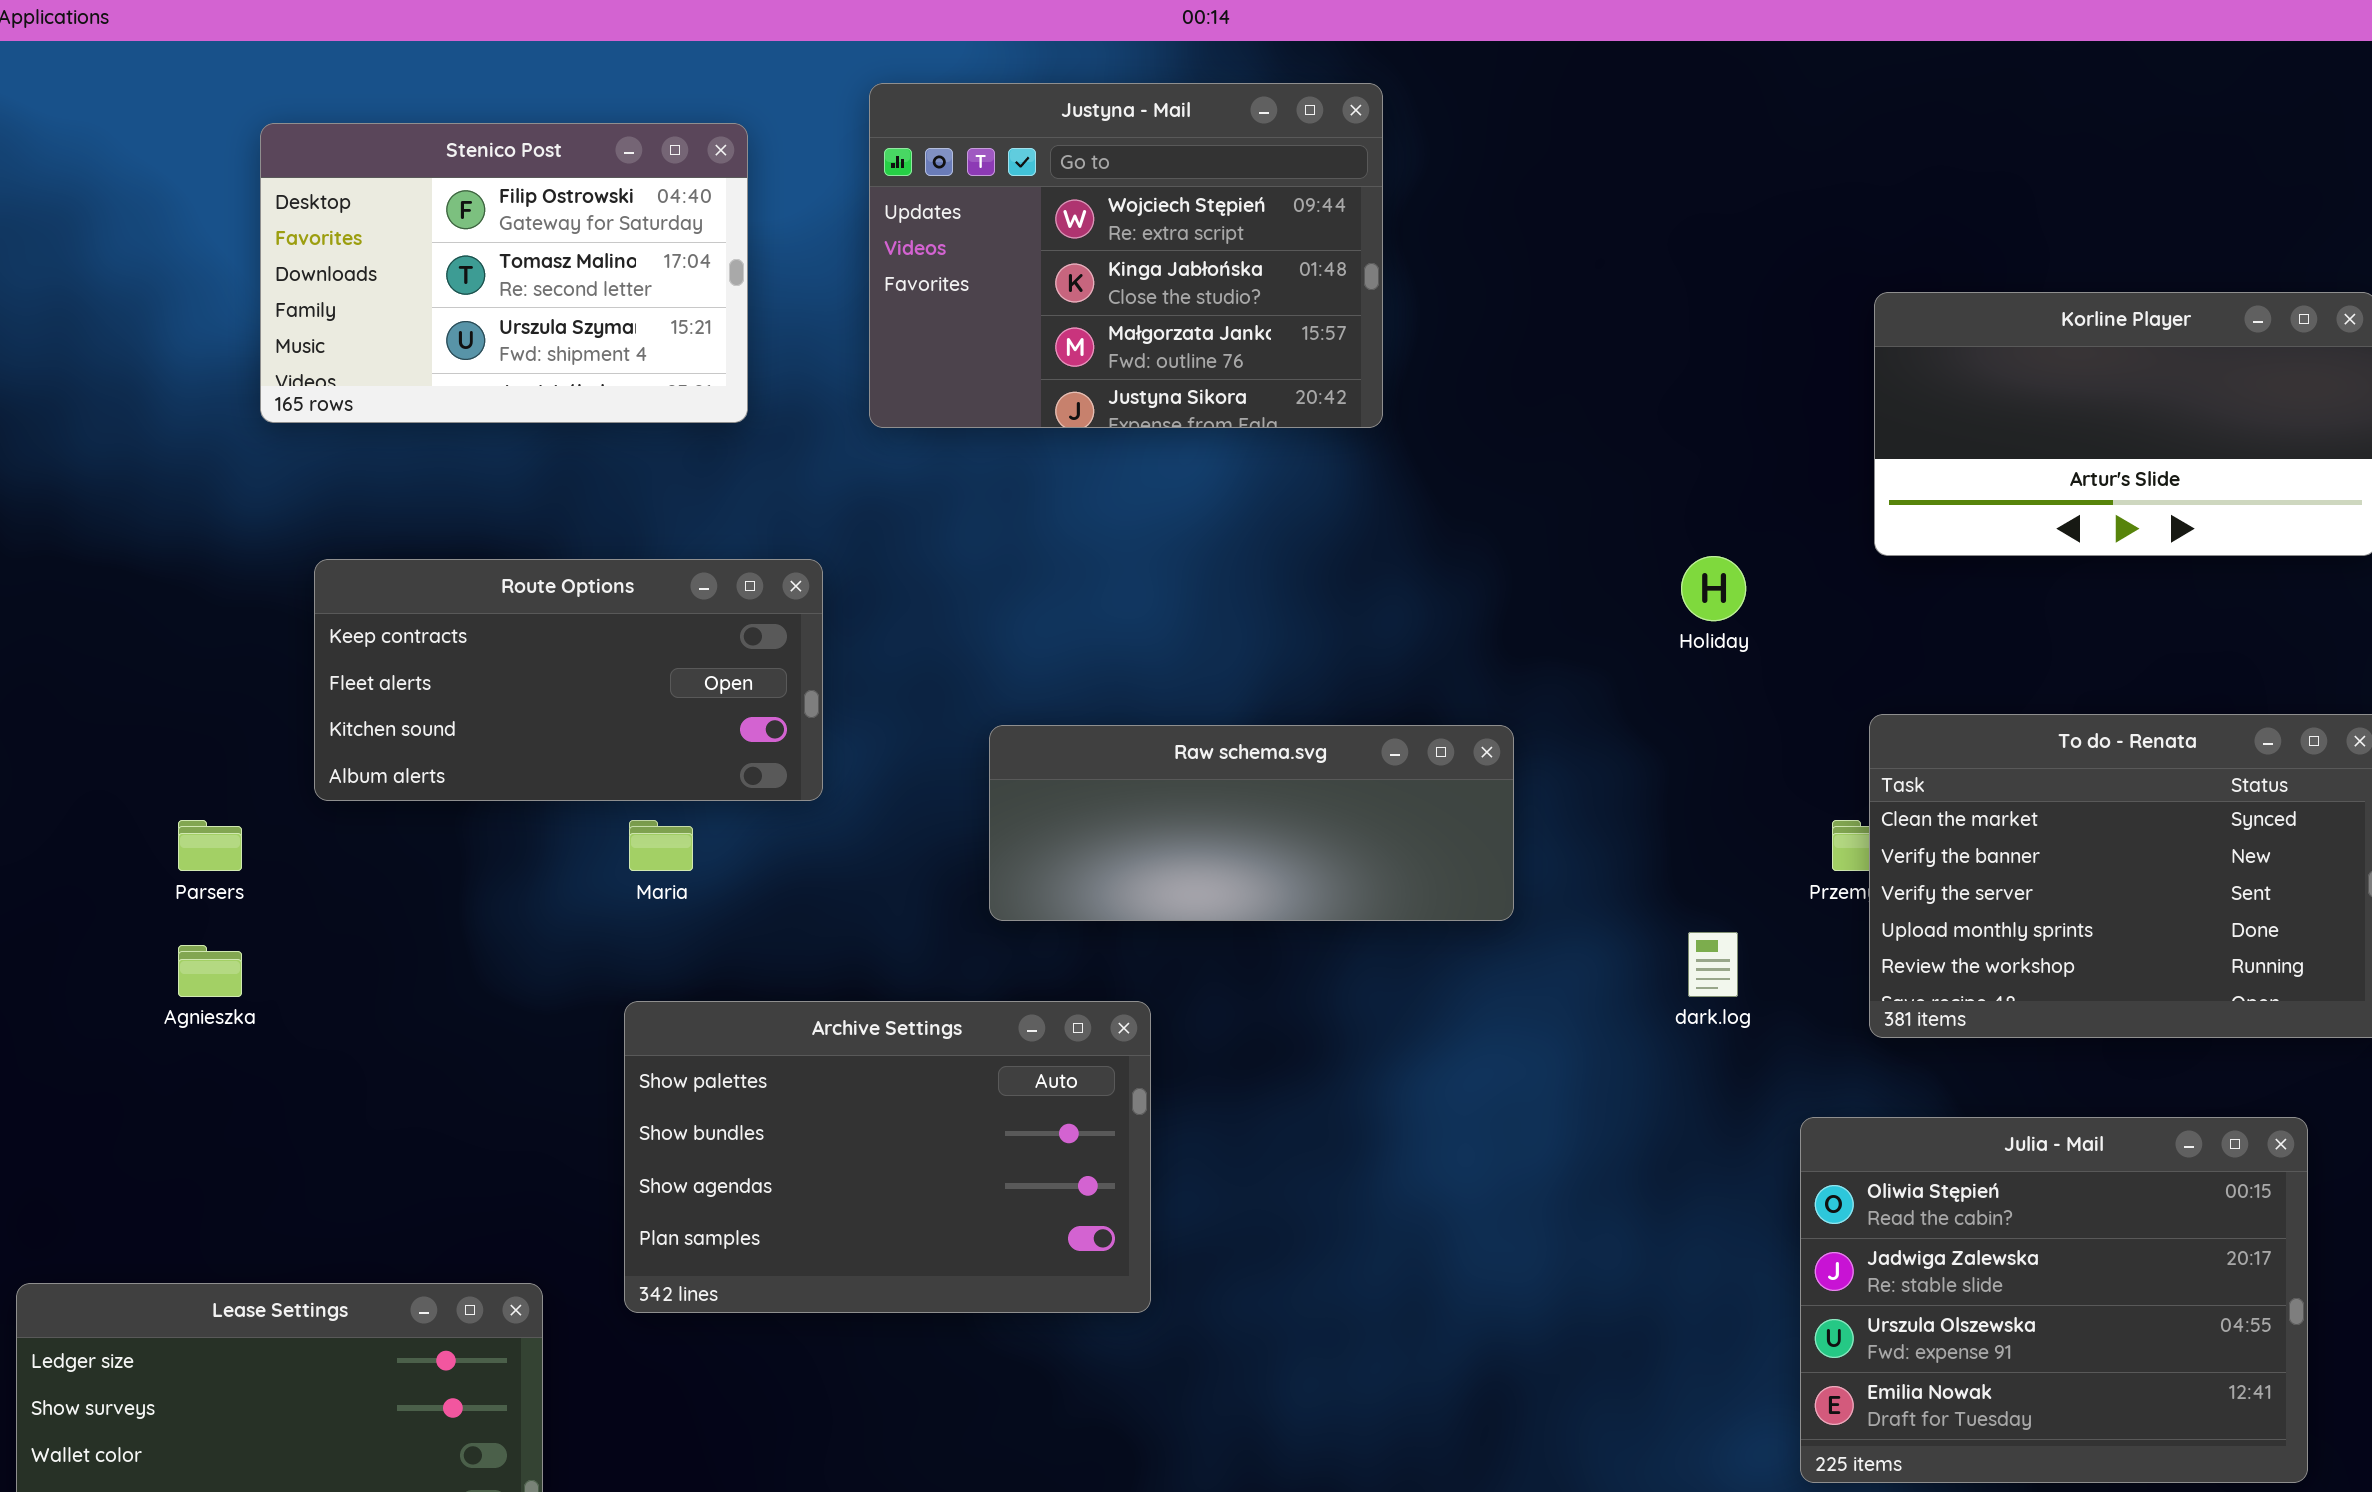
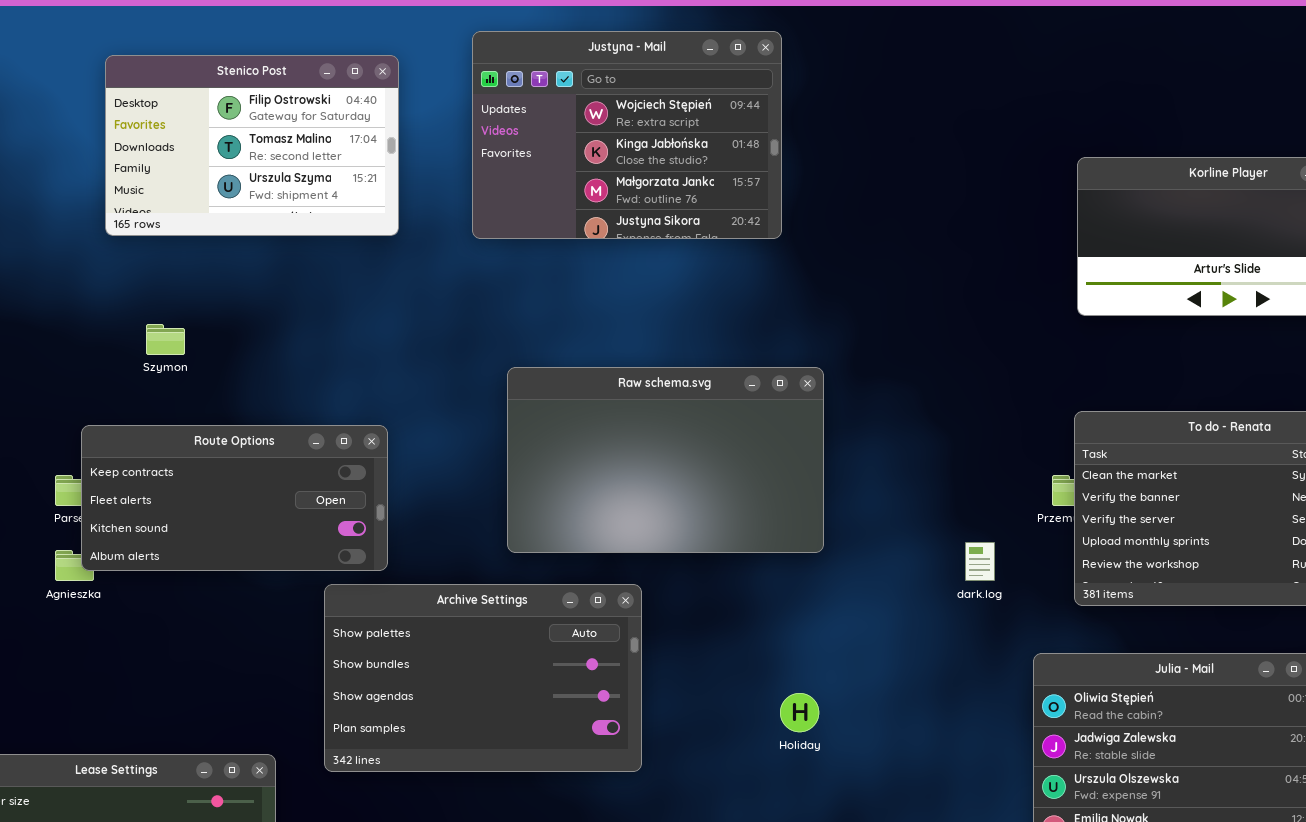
Holiday: [1681,556,1746,621] -> [780,693,819,732], moved
Route Options: [314,559,823,801] -> [81,425,388,571], moved
Raw schema.svg: [989,725,1514,921] -> [507,367,824,553], moved, resized

